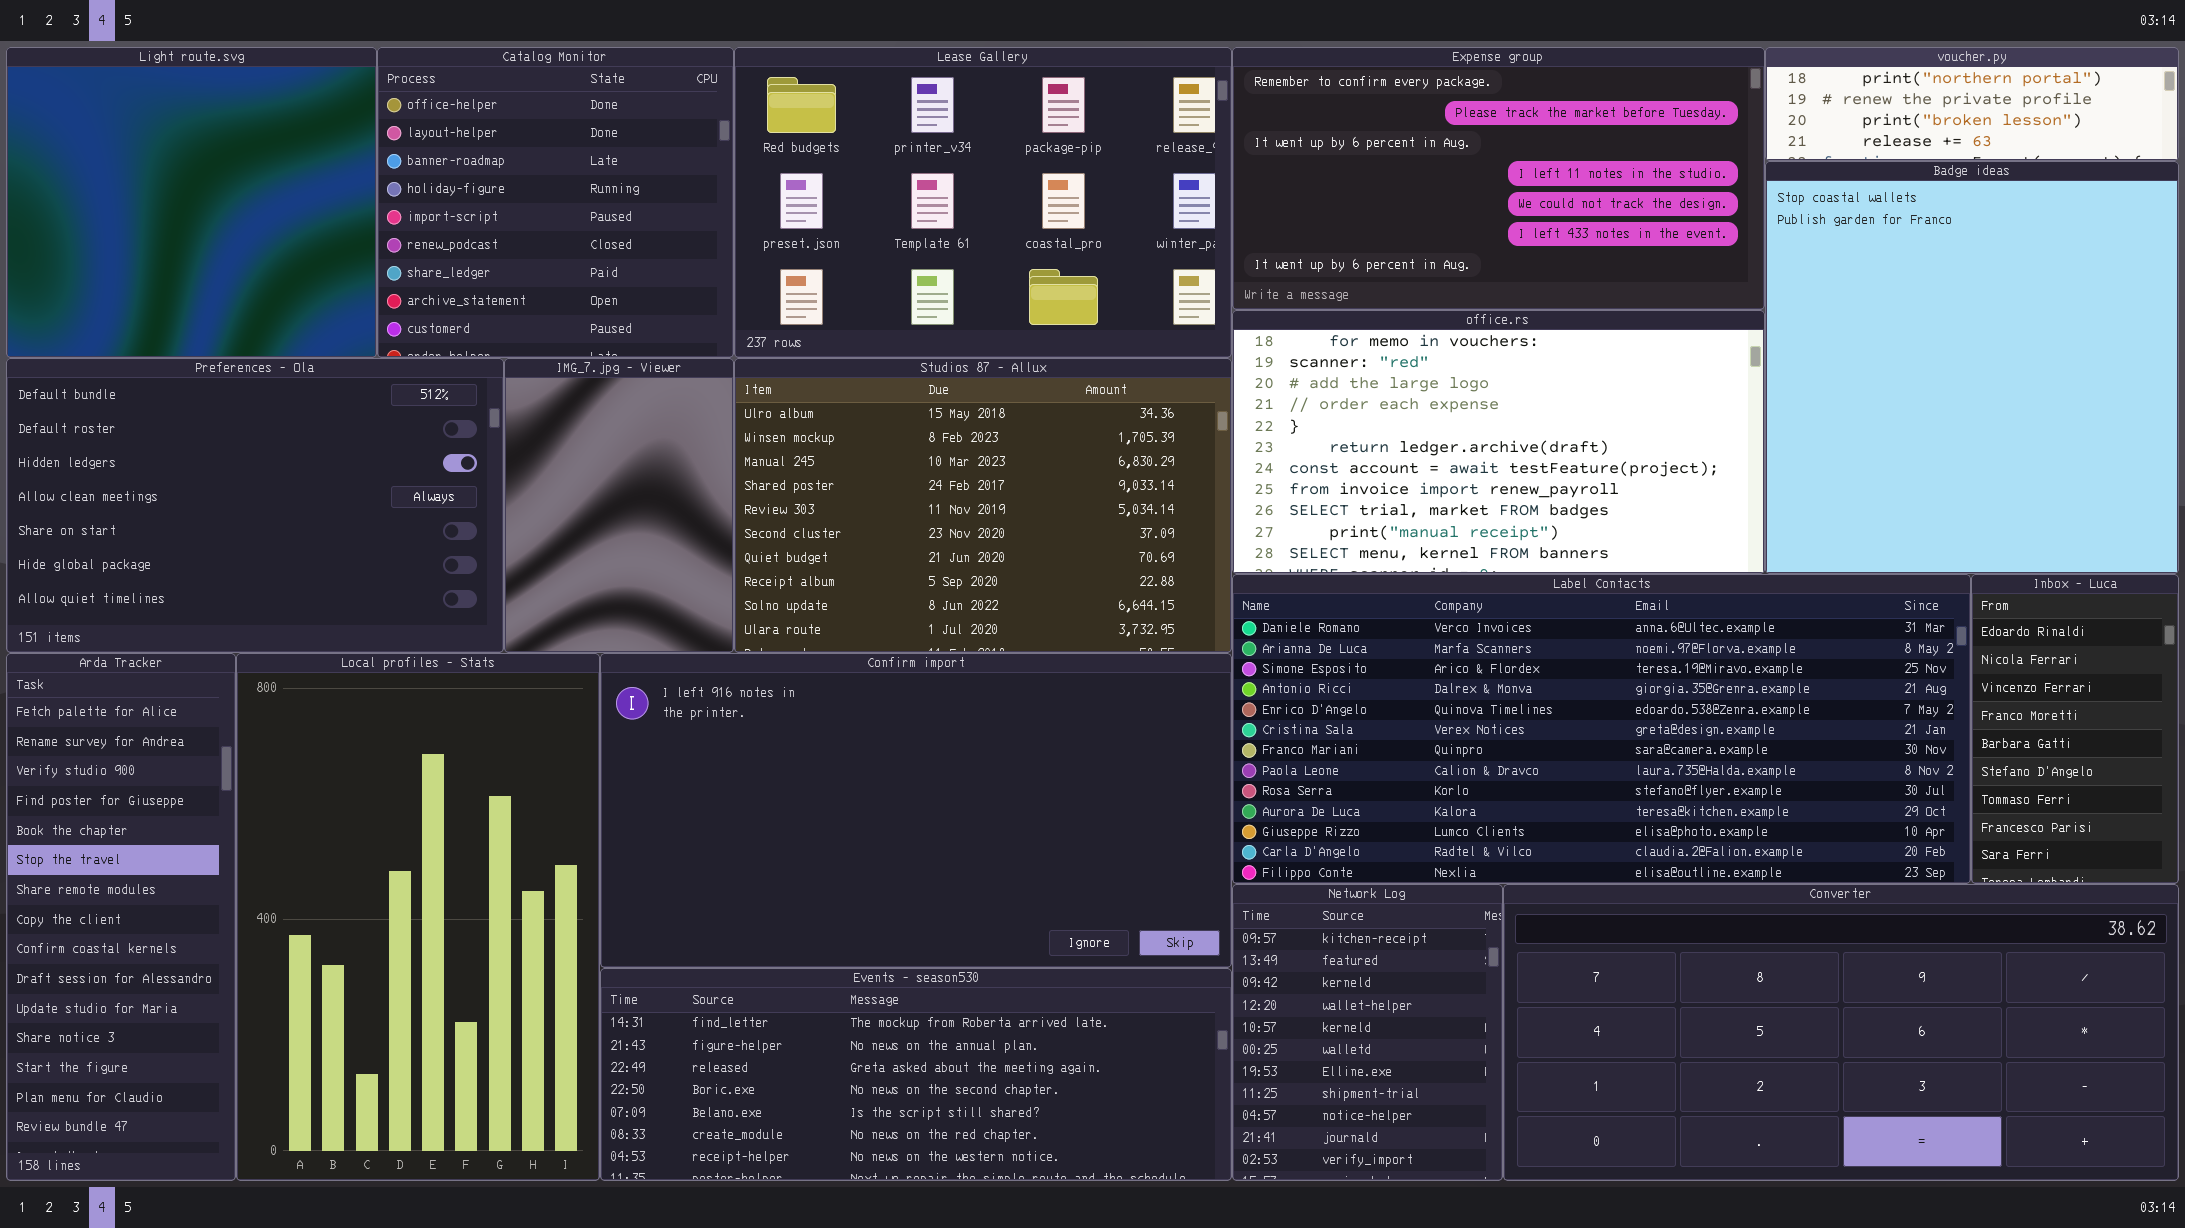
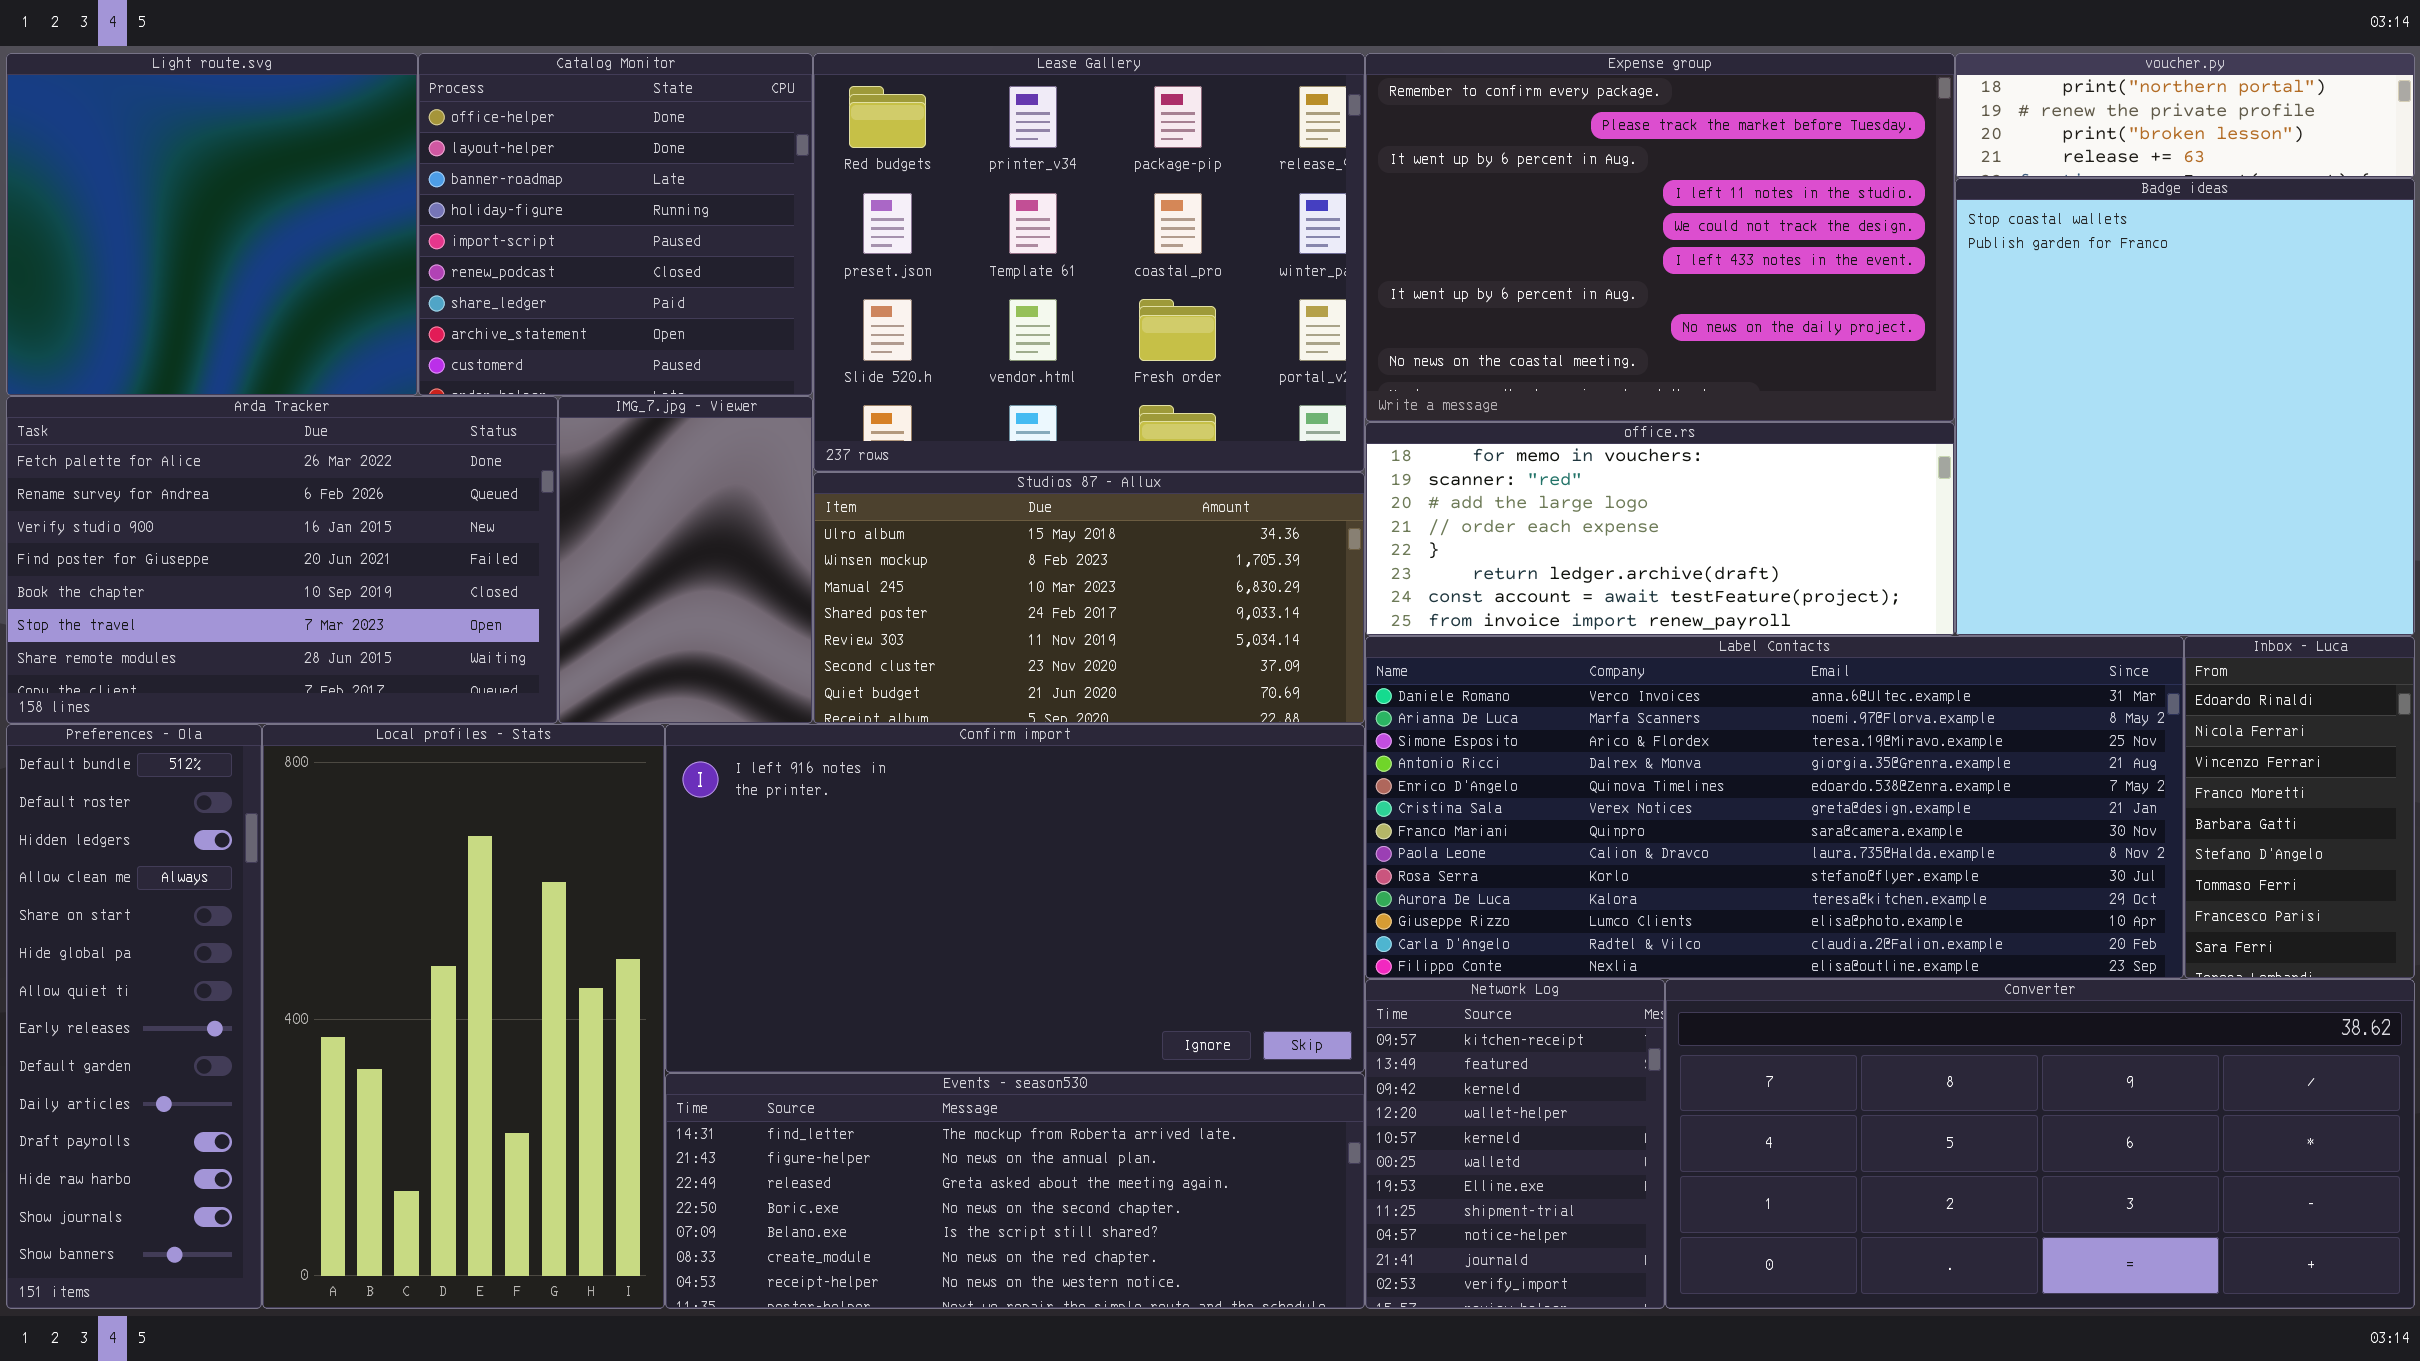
Lease Gallery: [734,47,1232,358] -> [813,53,1365,472], resized
Expense group: [1232,47,1765,310] -> [1365,53,1955,422], resized
office.rs: [1232,310,1765,574] -> [1365,422,1955,636], resized
Preferences - Ola: [6,358,504,653] -> [6,724,262,1309], moved, resized
Studios 87 - Allux: [734,358,1232,653] -> [813,472,1365,724], resized
Arda Tracker: [6,653,236,1181] -> [6,396,558,724], moved, resized

